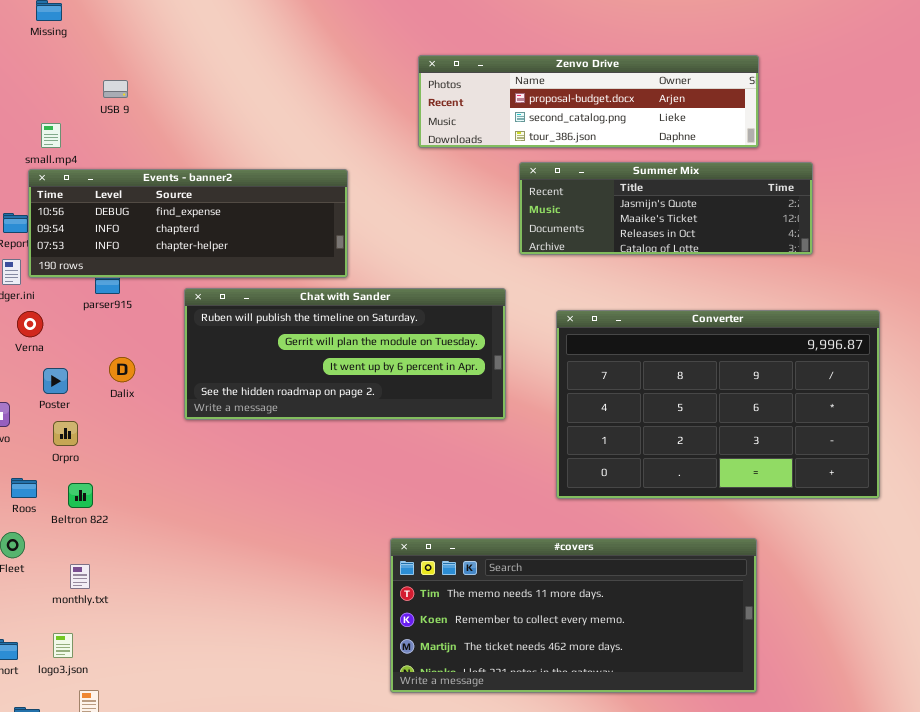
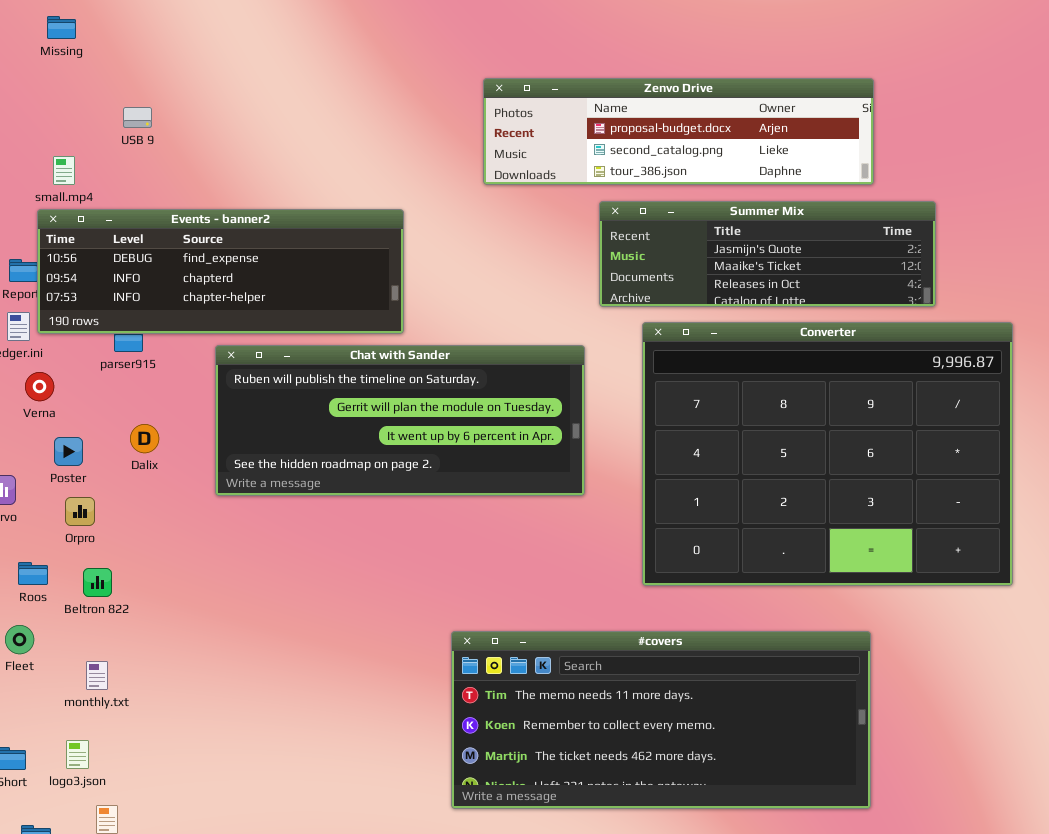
Converter: [556,310,880,499] -> [642,322,1013,586], resized

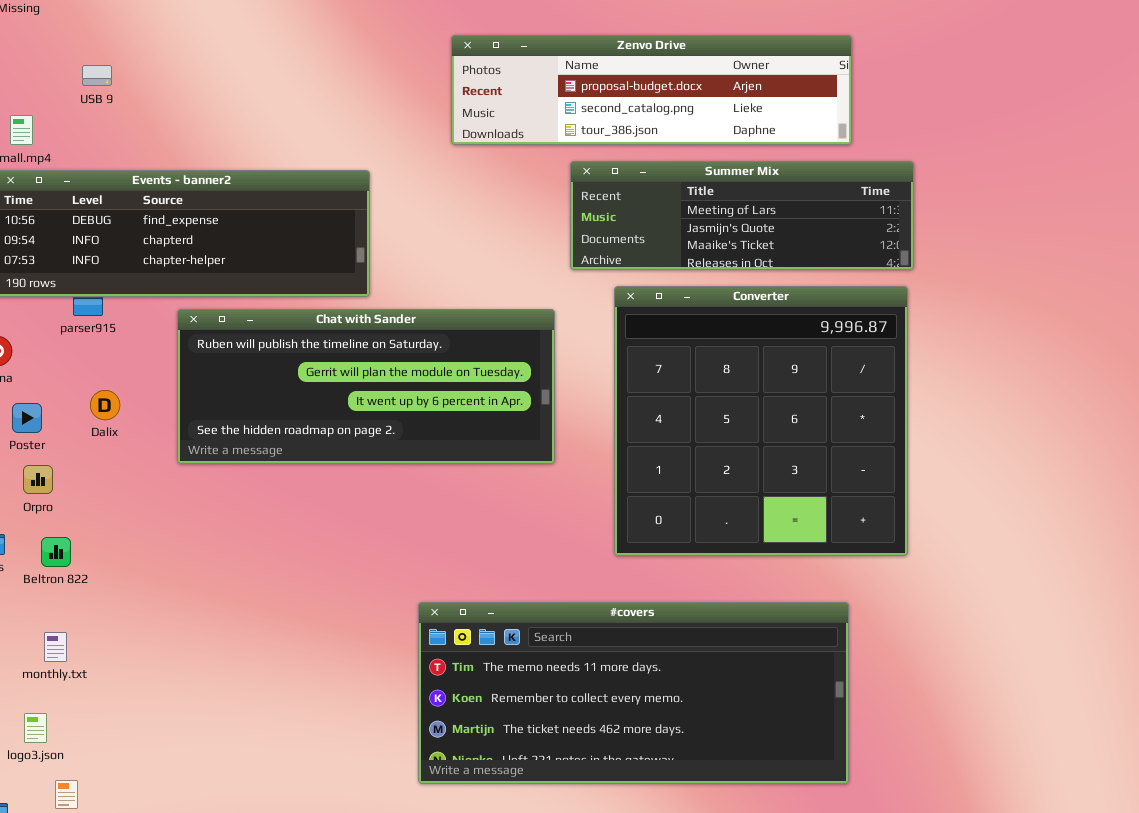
Summer Mix: [599,201,936,307] -> [570,161,914,270], scrolled up 1 row
Converter: [642,322,1013,586] -> [614,286,908,556], resized

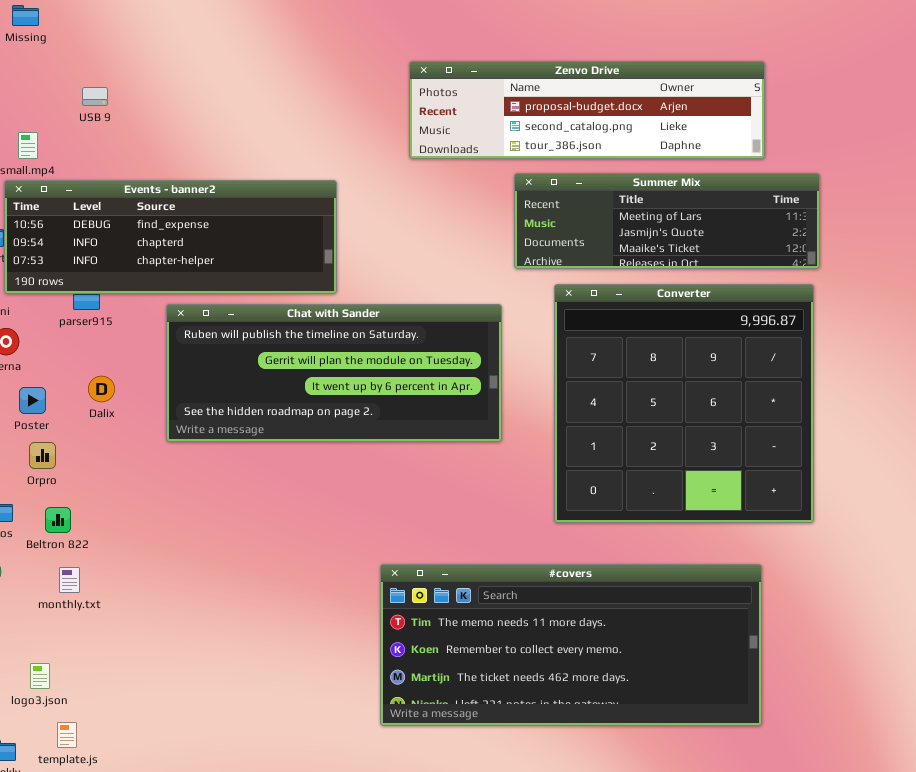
monthly.txt: [44,632,67,662] -> [59,567,80,593], moved

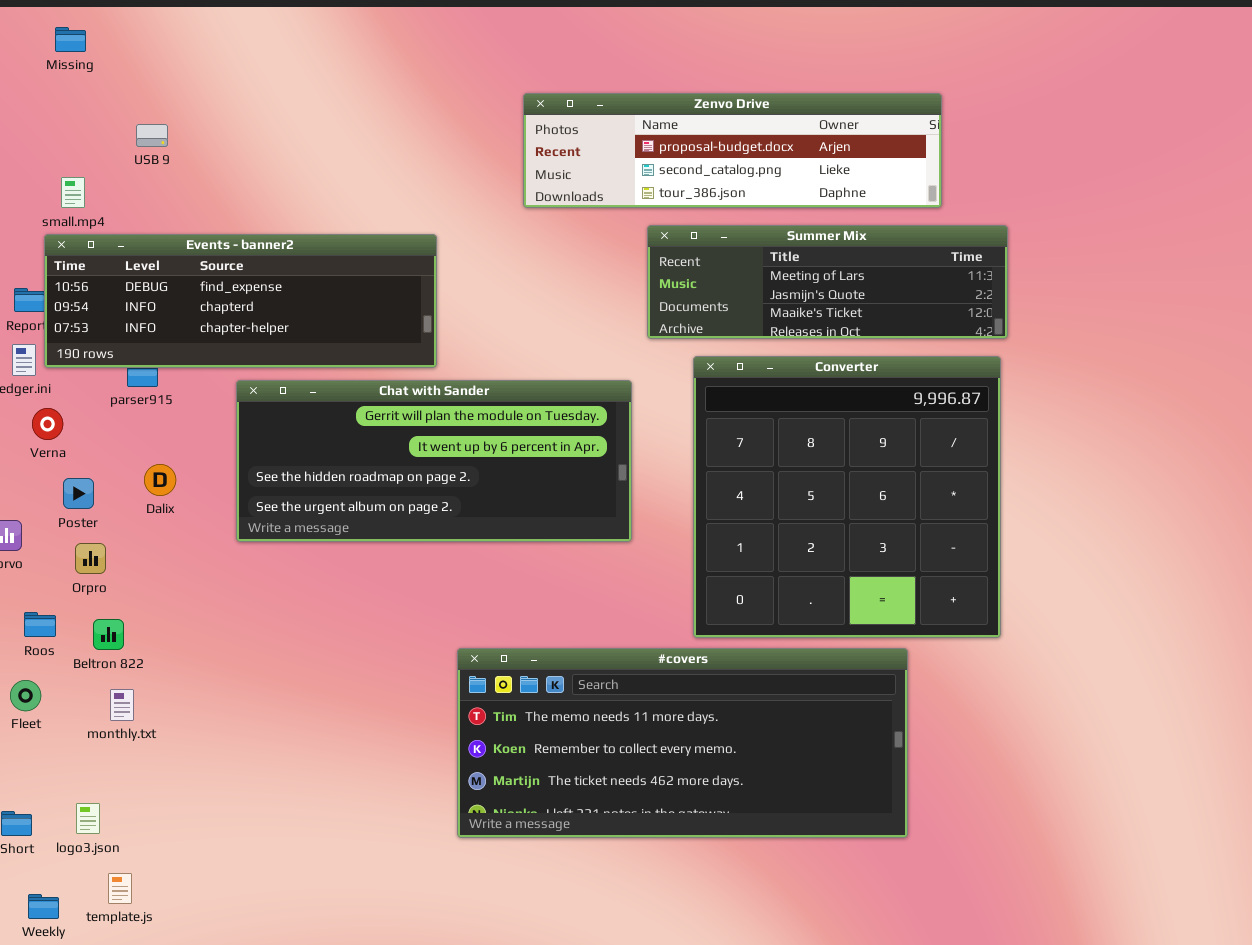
Chat with Sander: [166,304,502,442] -> [236,380,632,542], scrolled down 1 row
#covers: [380,564,762,726] -> [457,648,908,838], moved

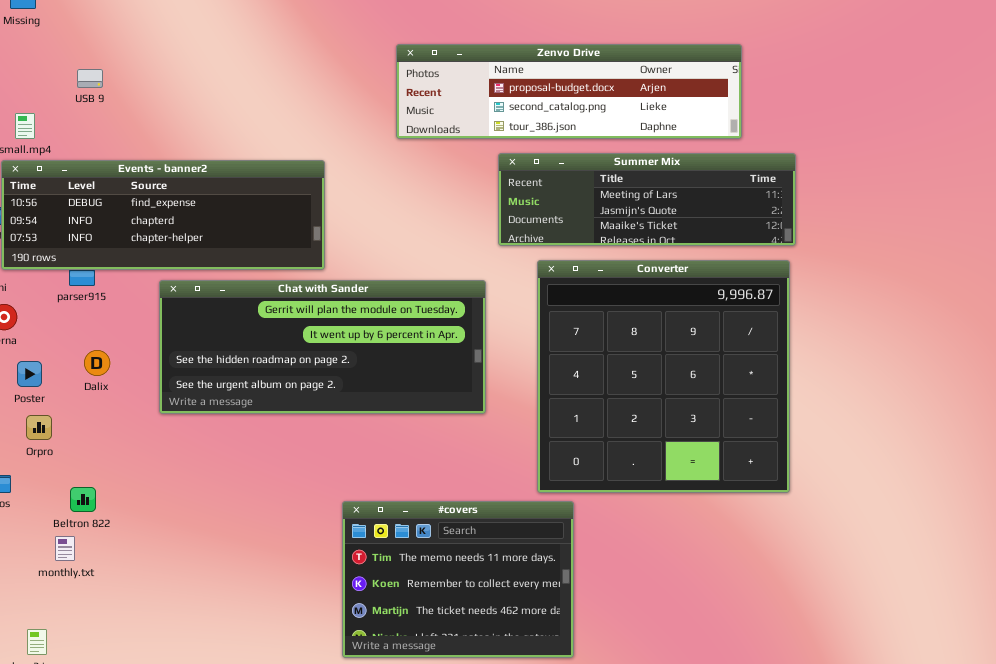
Beltron 822: [93,619,124,650] -> [70,487,96,512], moved
#covers: [457,648,908,838] -> [342,501,574,658], resized

